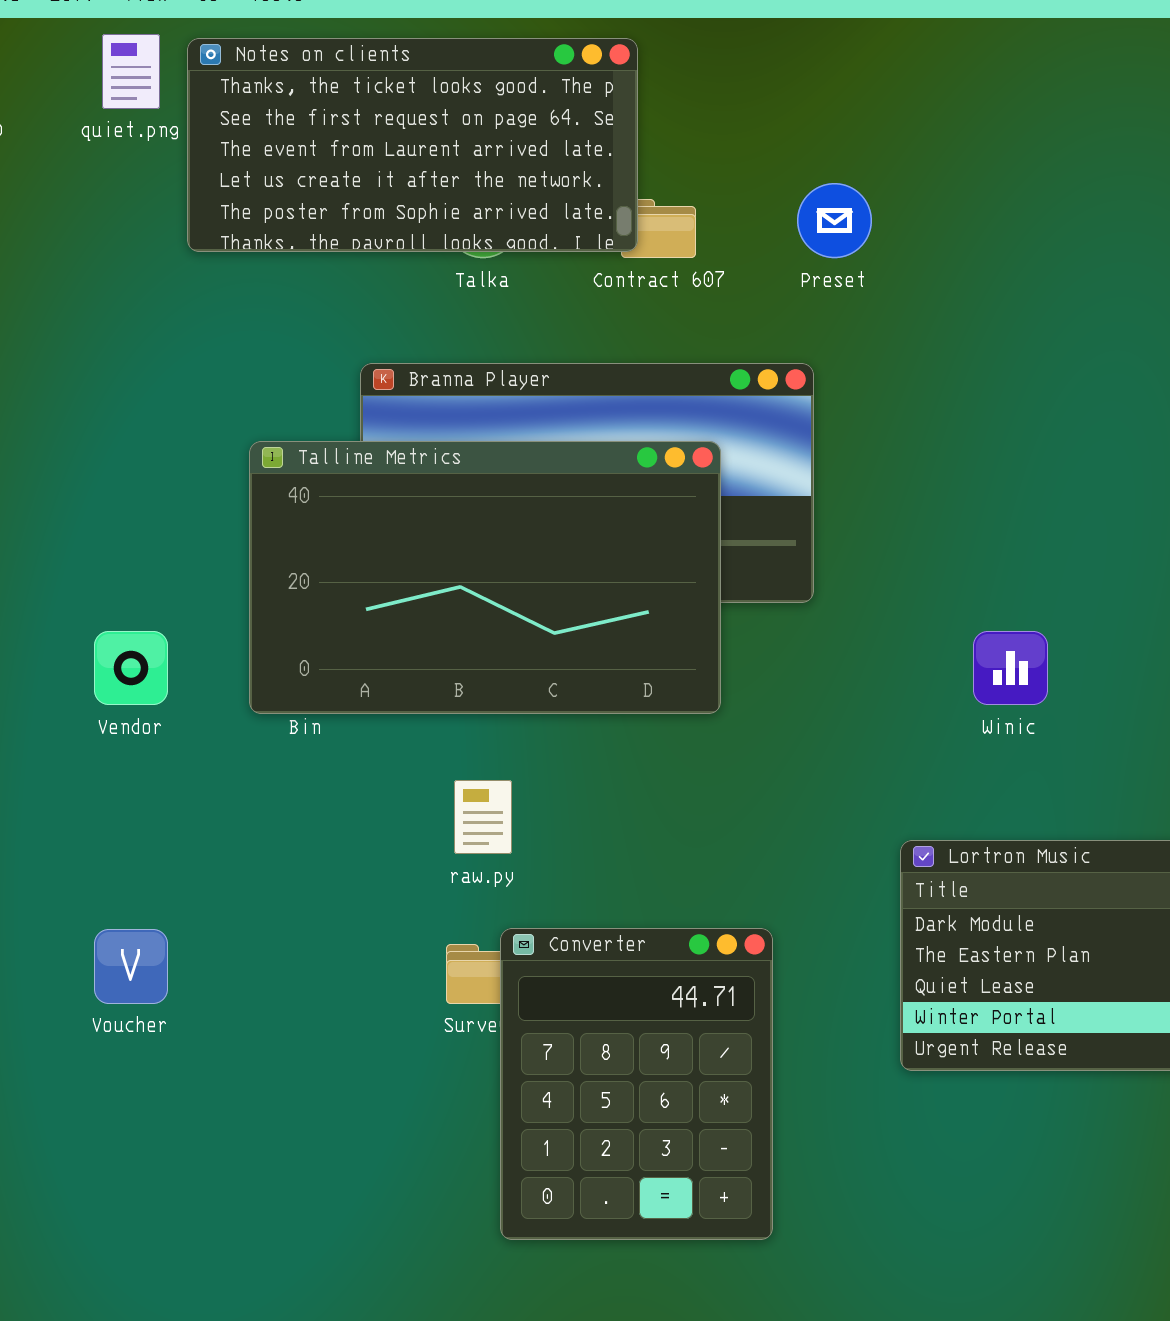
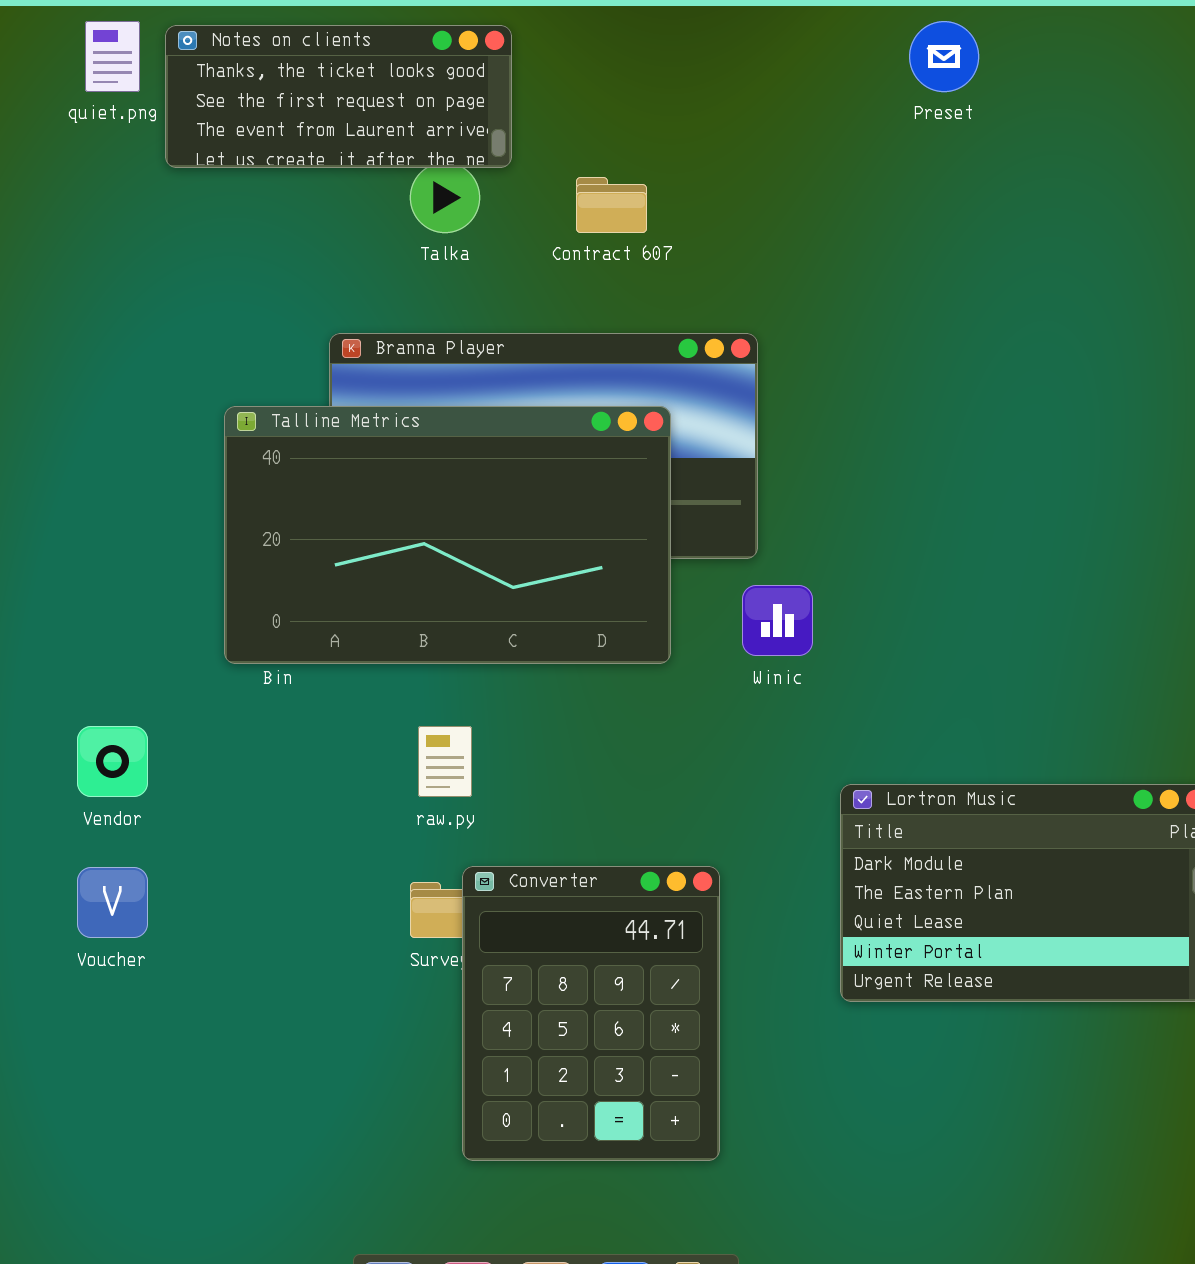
Notes on clients: [187,38,638,252] -> [165,25,512,168], resized
Preset: [797,183,872,258] -> [909,21,979,92], moved
Vendor: [94,631,168,705] -> [77,726,148,797], moved
Winic: [973,631,1048,705] -> [742,585,813,656], moved

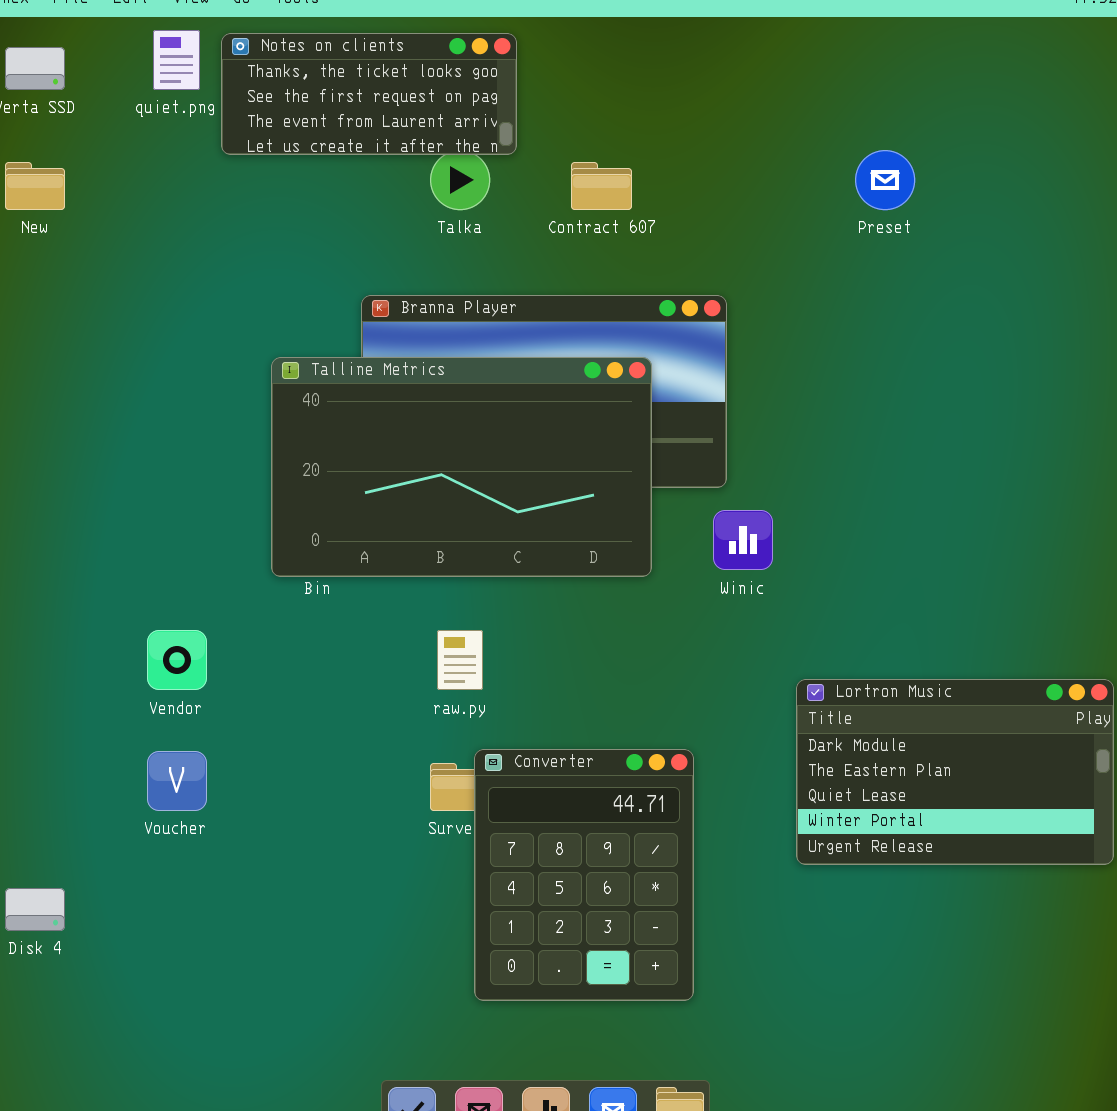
Preset: [909,21,979,92] -> [855,150,915,210], moved

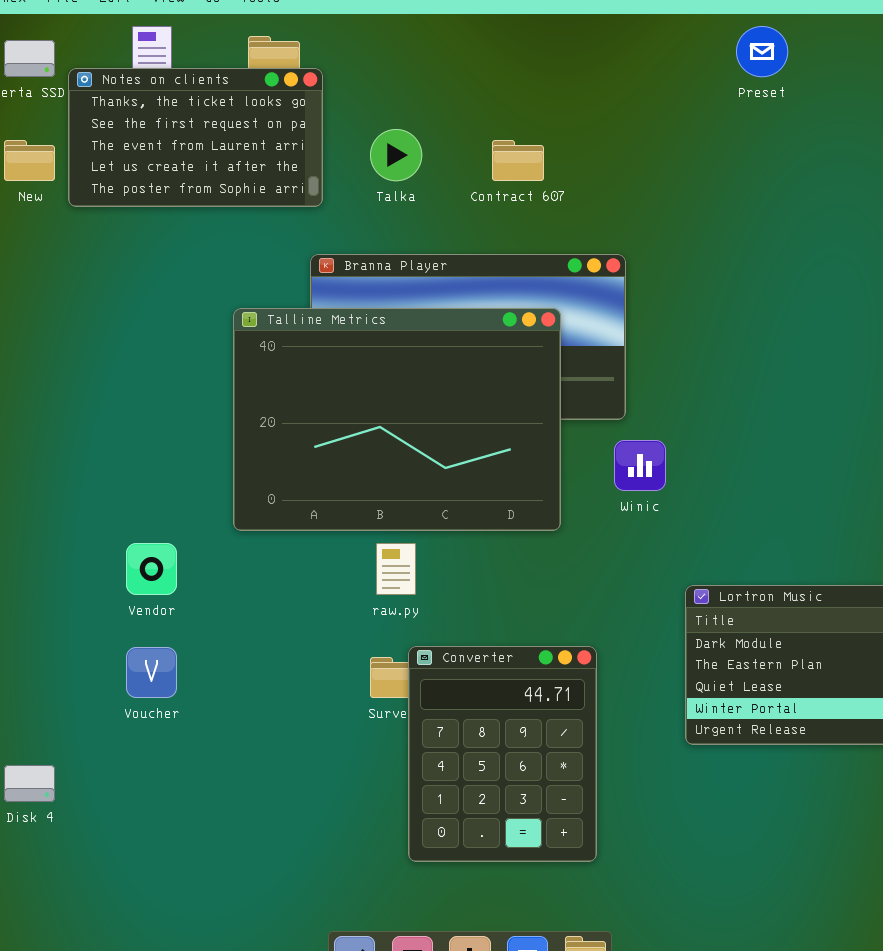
Notes on clients: [221,33,517,155] -> [68,68,323,207], moved, resized
Preset: [855,150,915,210] -> [736,26,788,77], moved
Talline Metrics: [271,357,652,577] -> [233,308,561,531], resized

